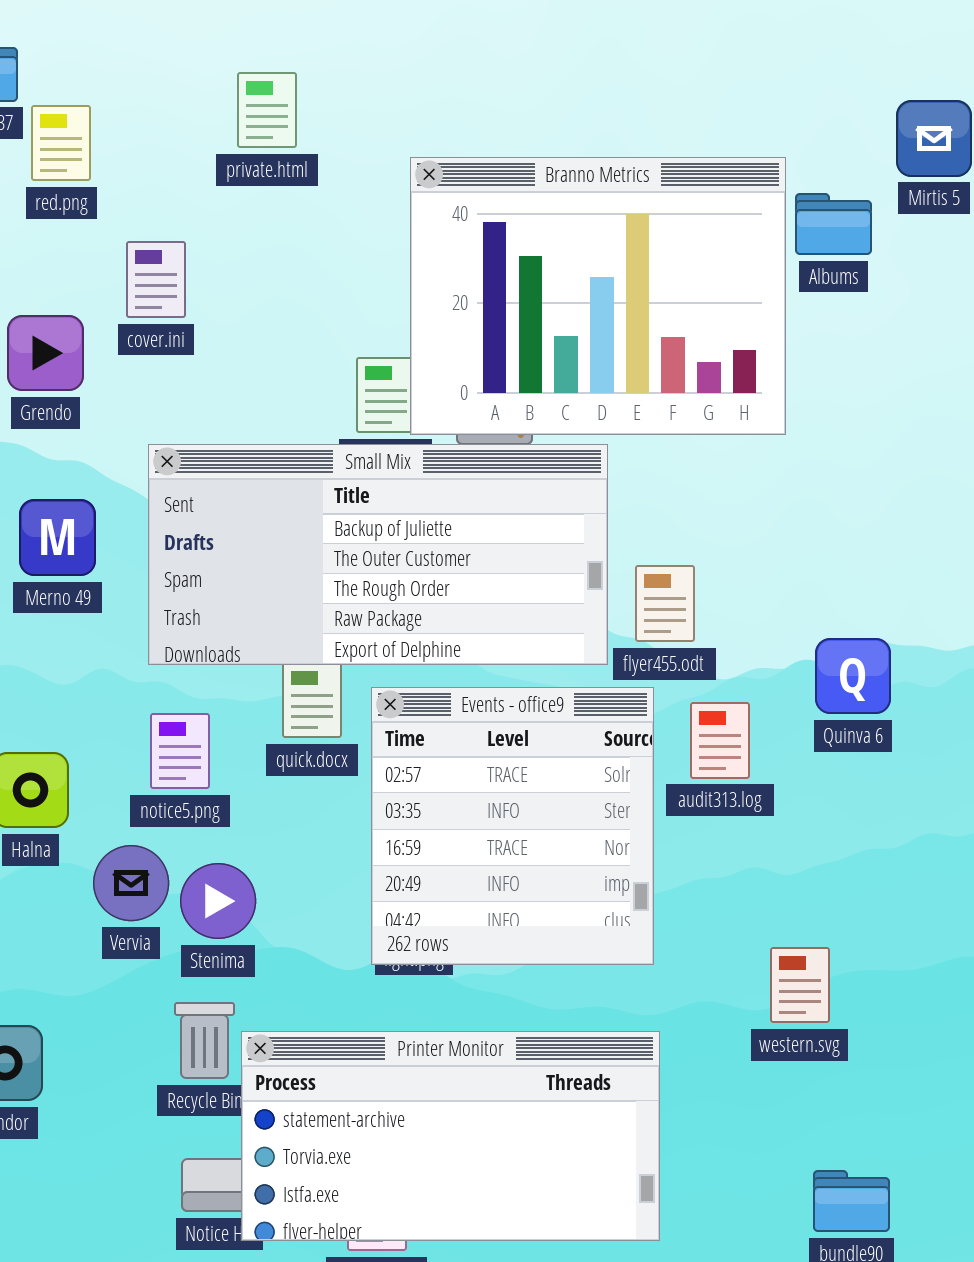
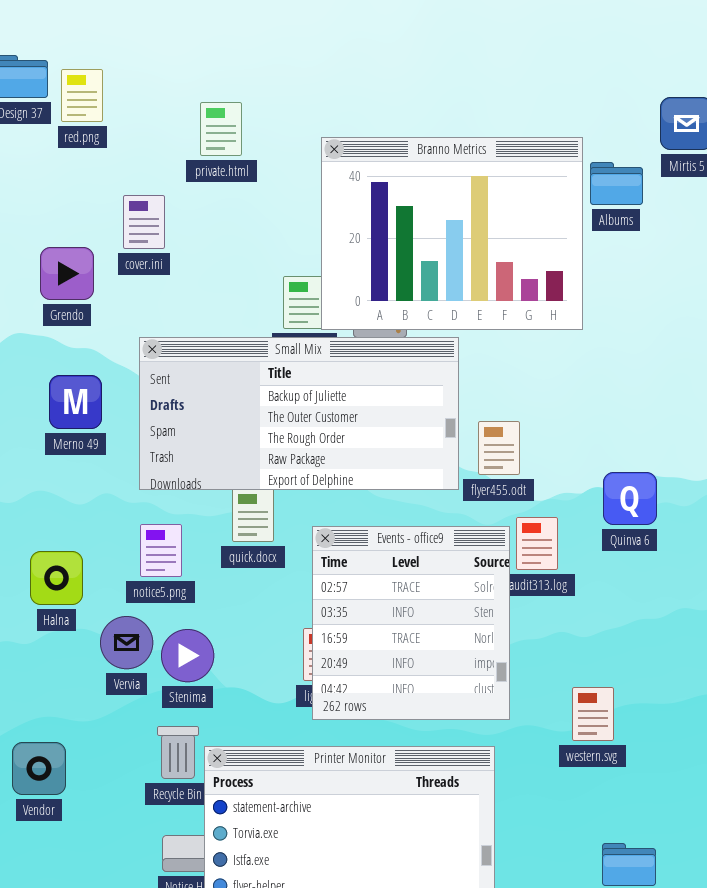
private.html: [237,72,297,148] -> [200,102,242,156], moved
red.png: [31,105,91,181] -> [61,69,103,122], moved
Events - office9: [371,687,654,965] -> [312,526,510,720], moved

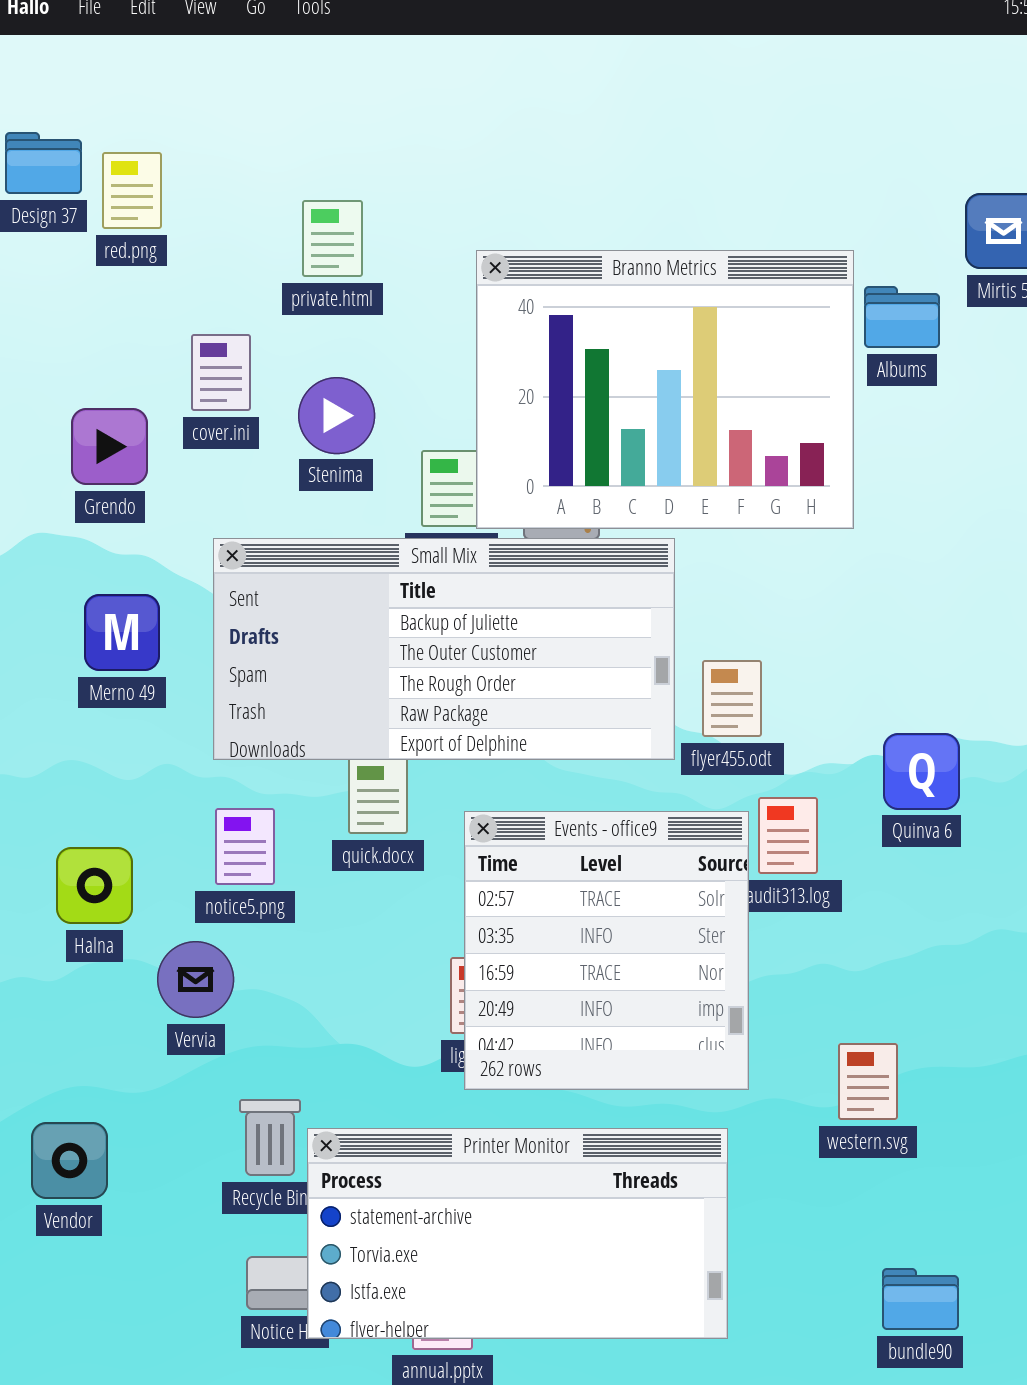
Stenima: [161,629,214,682] -> [298,377,375,454], moved

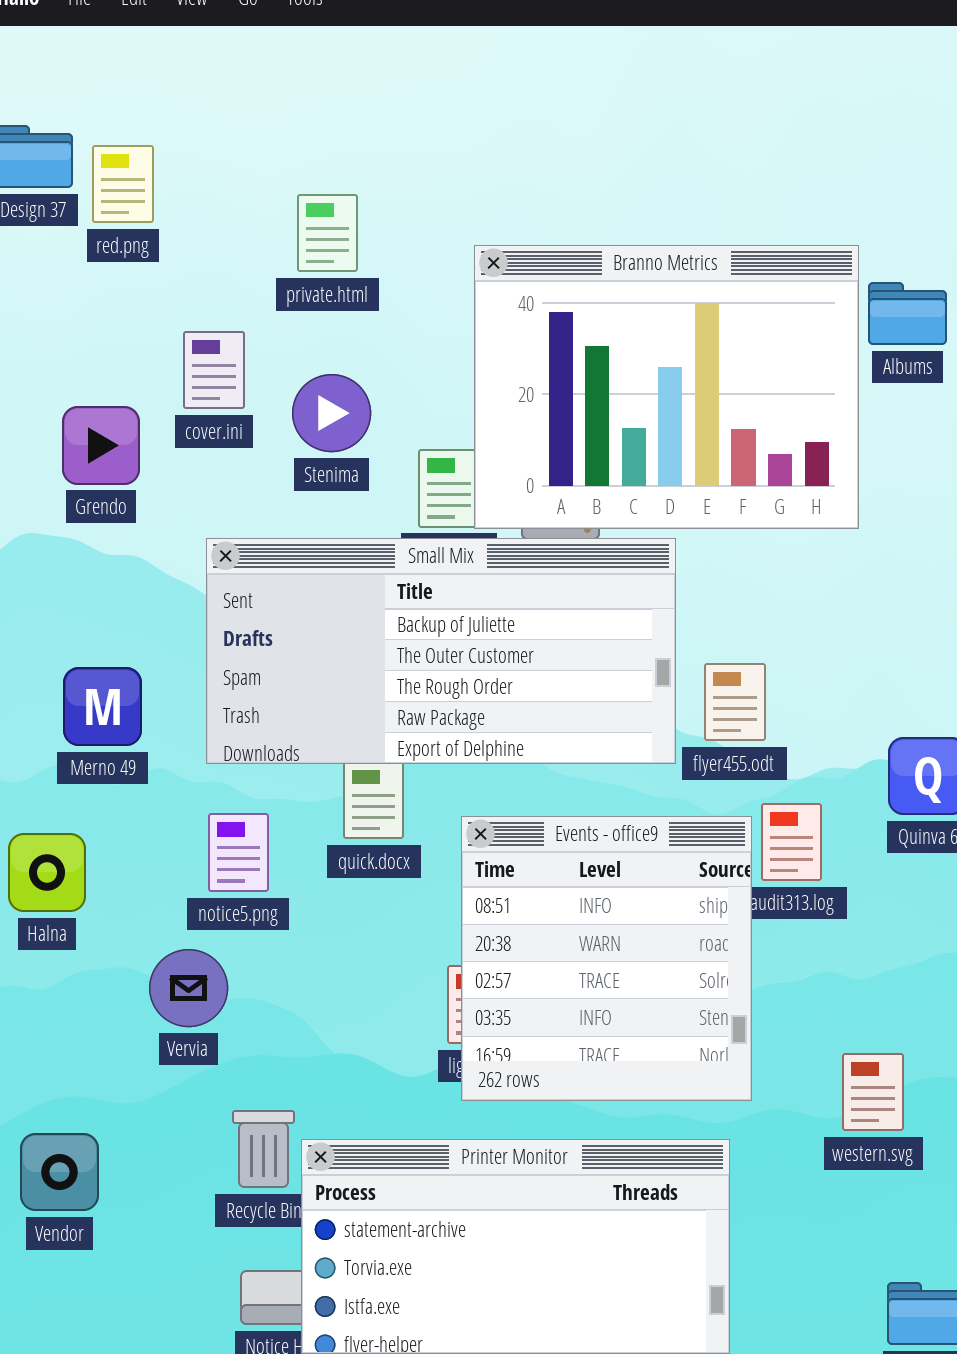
Merno 49: [84,594,160,671] -> [63,667,142,746], moved
Events - office9: [464,811,749,1090] -> [461,816,752,1101], scrolled up 2 rows
Halna: [56,847,133,924] -> [8,833,86,912], moved

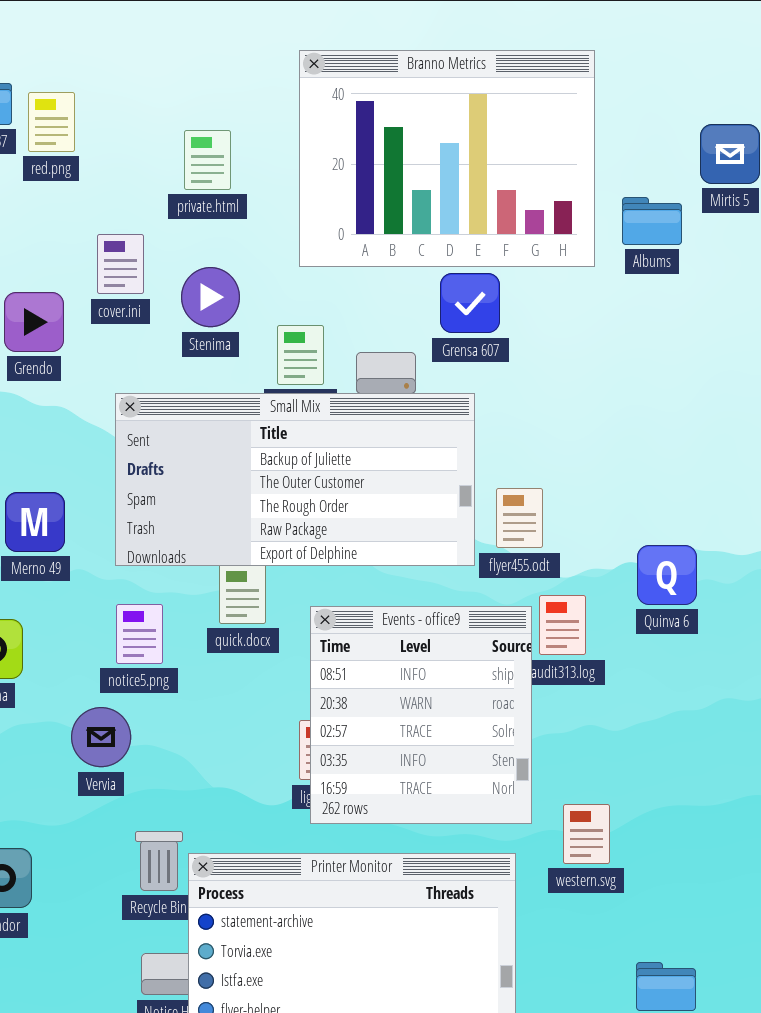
Branno Metrics: [474,245,859,529] -> [299,50,595,267], moved
western.svg: [842,1053,904,1131] -> [563,804,610,864], moved

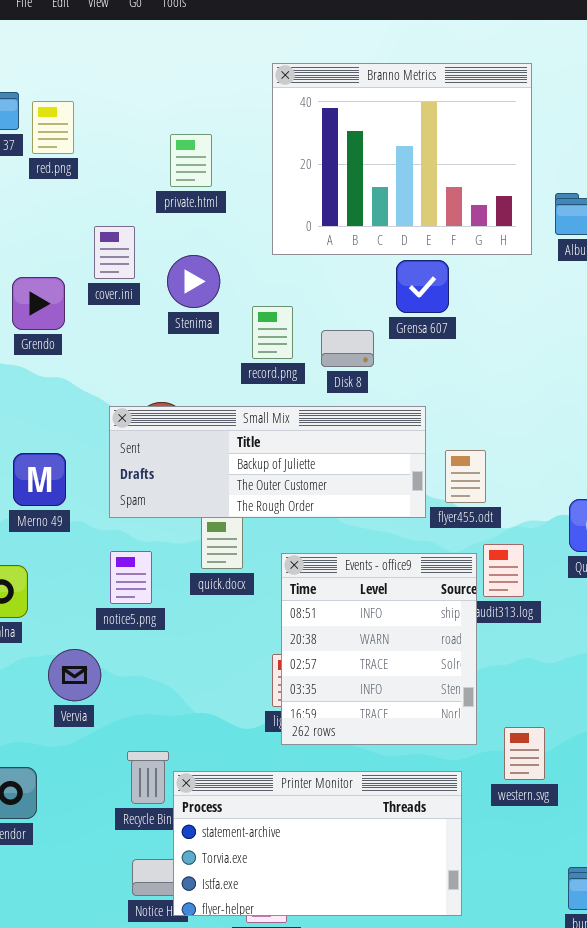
Small Mix: [115,393,475,566] -> [109,406,426,518], resized
Vervia: [71,707,131,767] -> [48,649,101,701], moved

